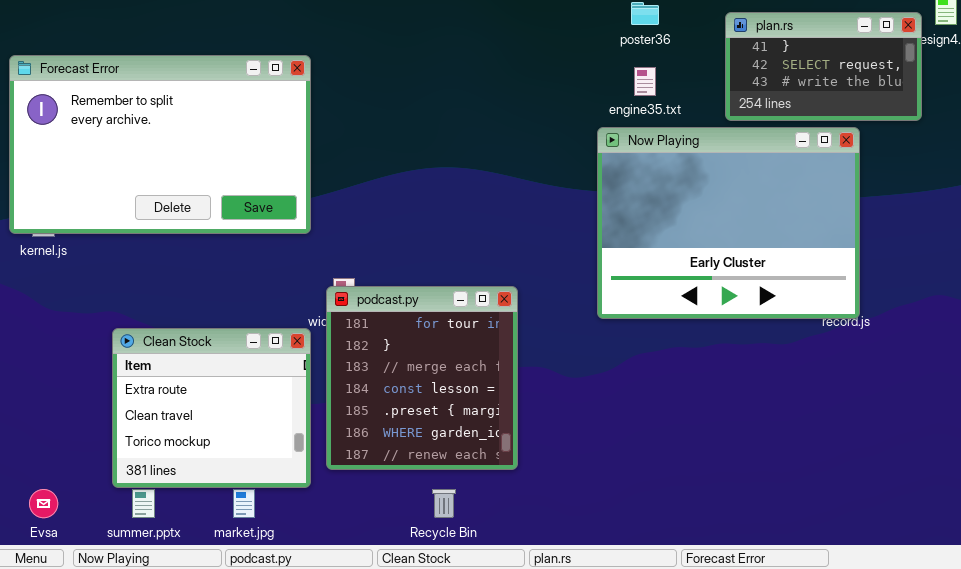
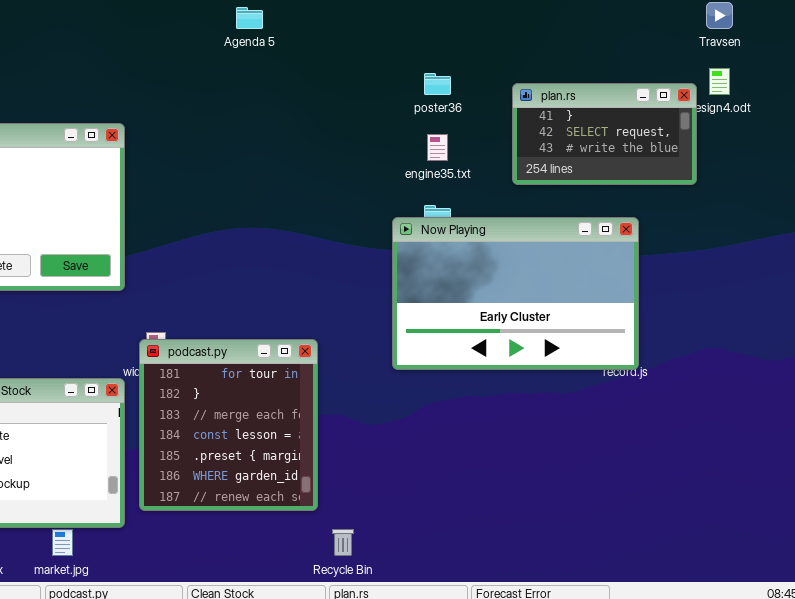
Now Playing: [597,127,860,319] -> [392,217,639,370], resized
Recycle Bin: [432,489,456,518] -> [332,529,354,556], moved

